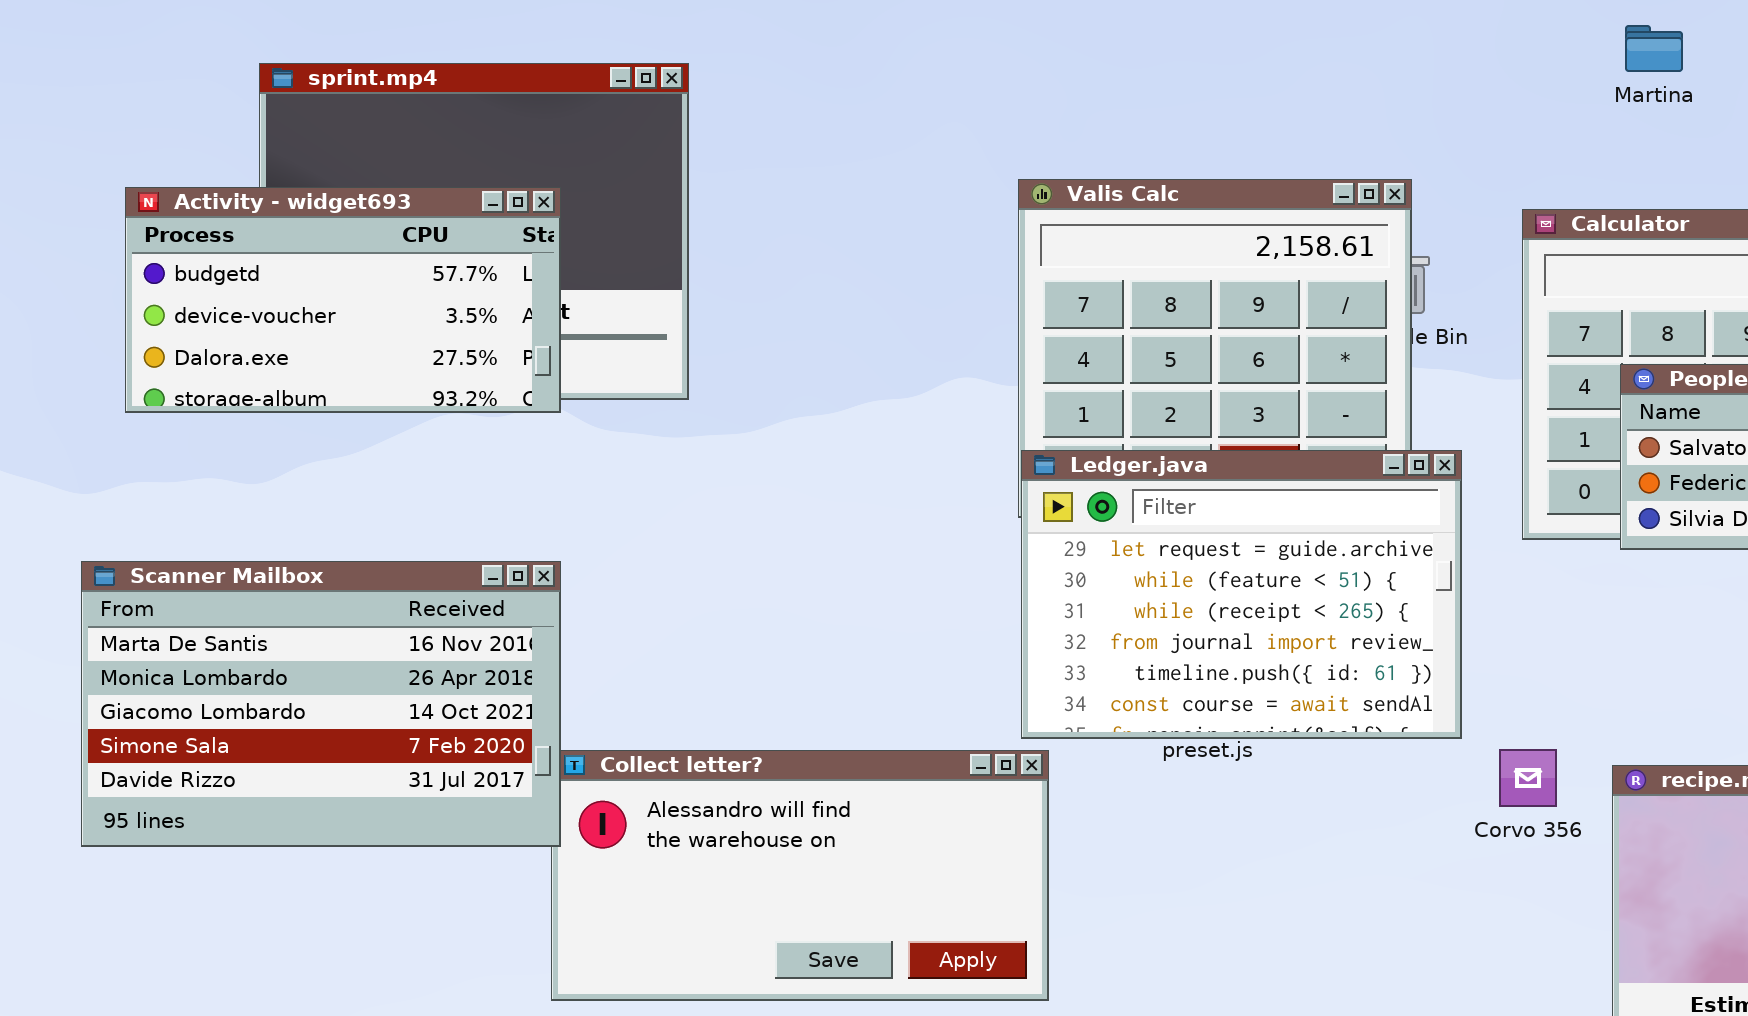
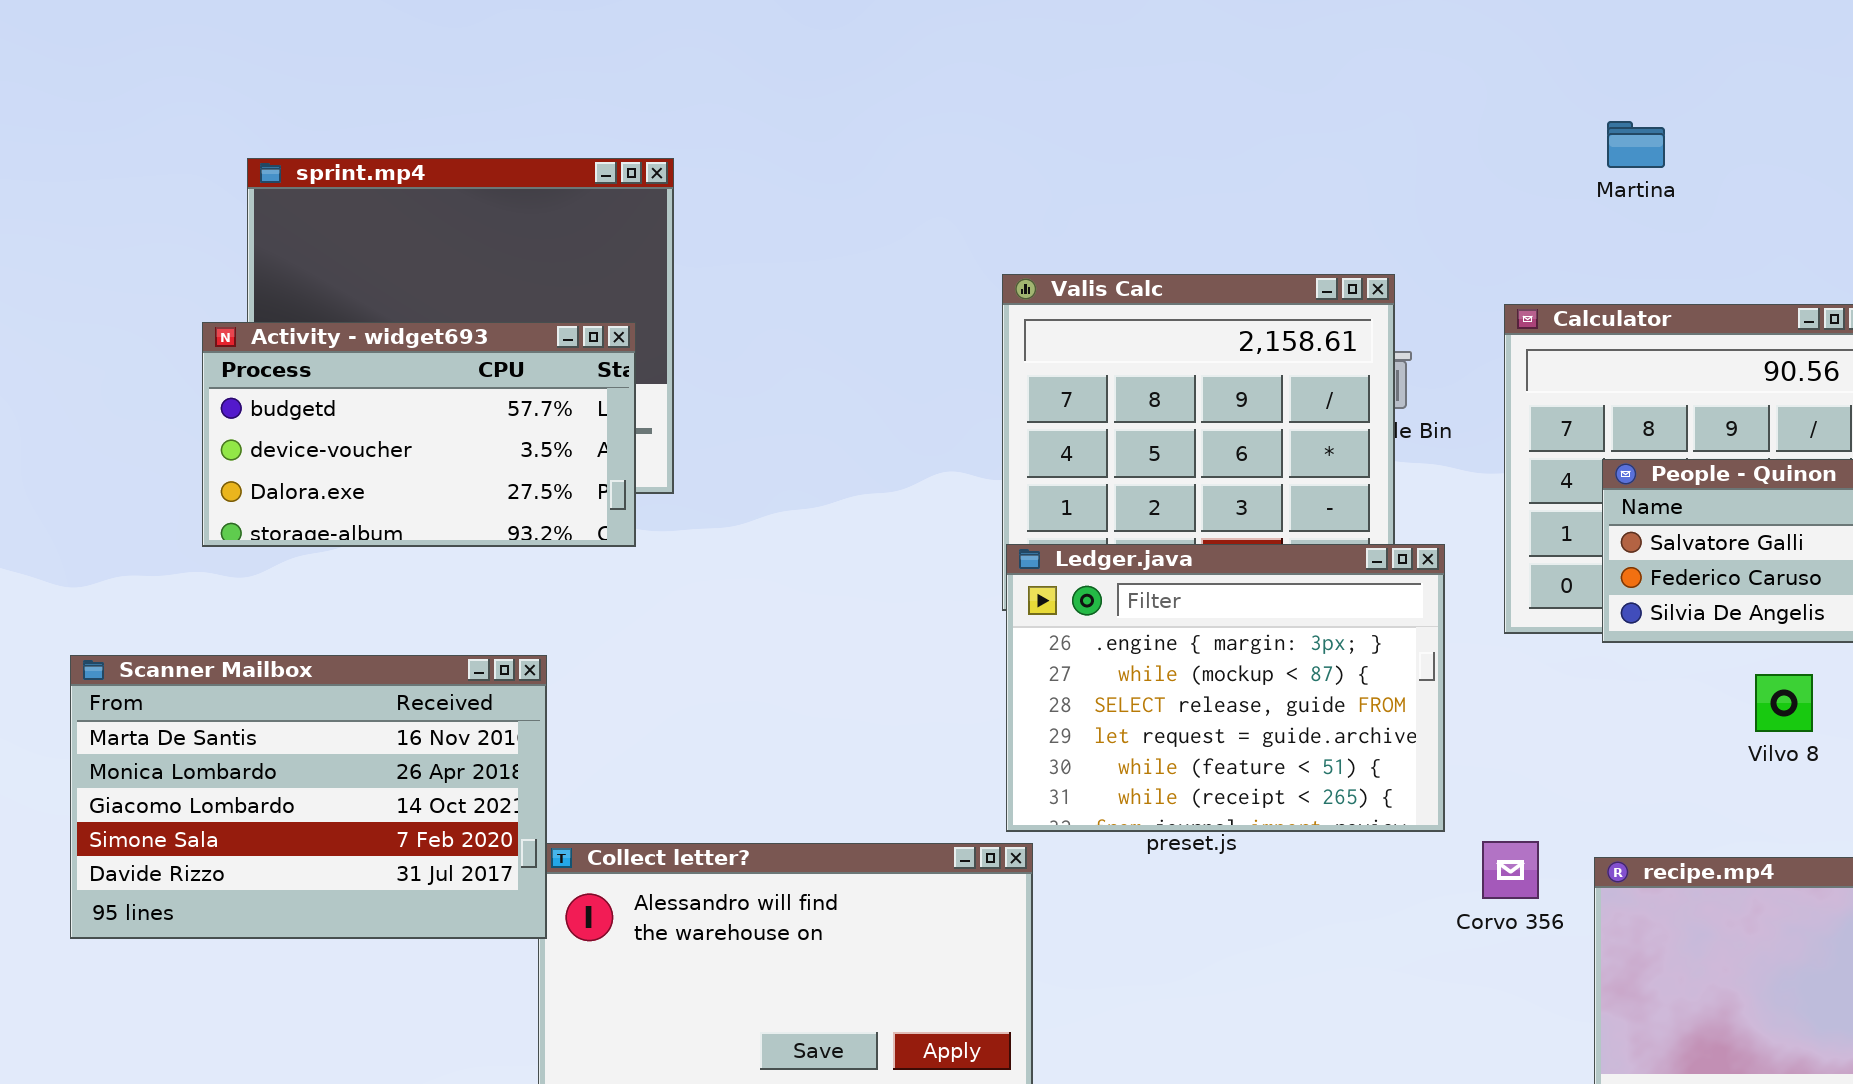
Activity - widget693: [125,187,561,413] -> [202,322,636,547], moved
Ledger.java: [1021,450,1462,739] -> [1006,544,1445,832], scrolled up 3 rows

